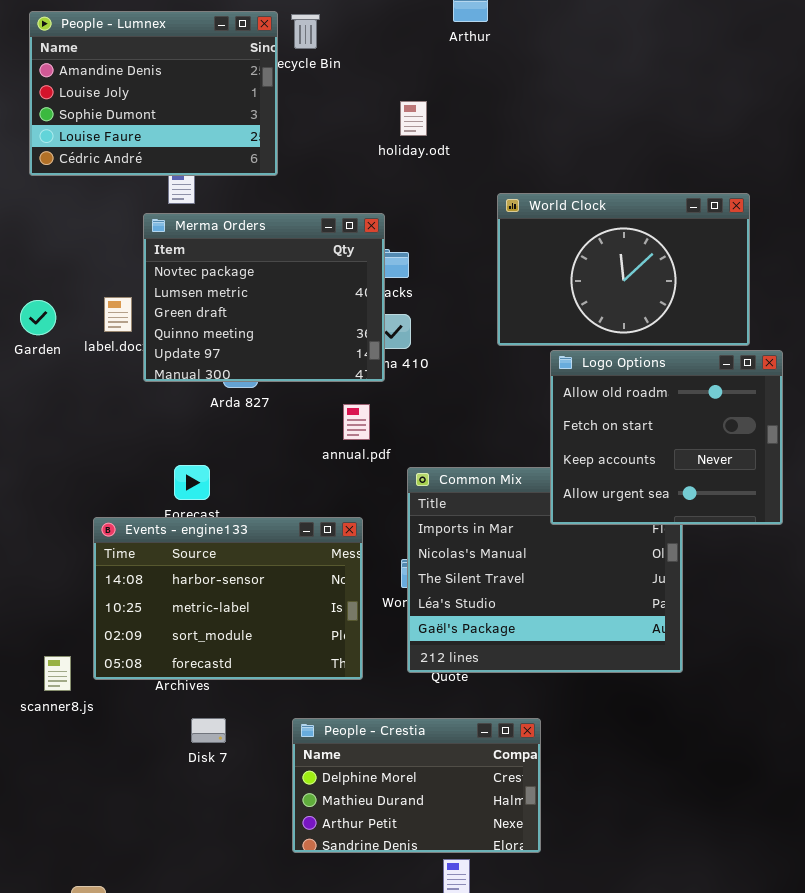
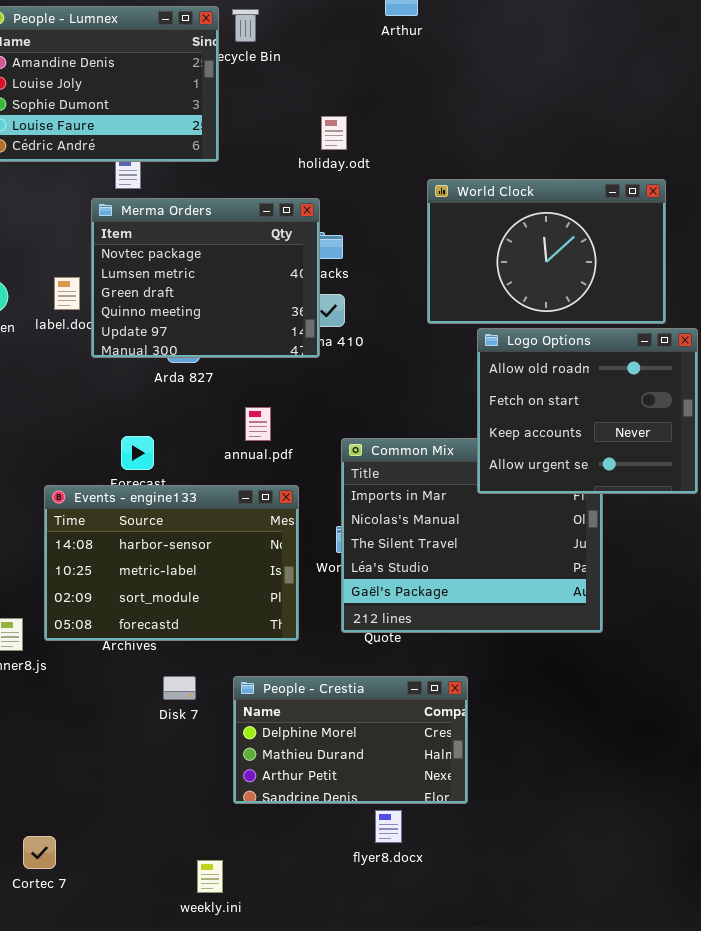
holiday.odt: [400,101,427,136] -> [321,116,347,150], moved
annual.pdf: [343,404,370,440] -> [245,407,271,441], moved
Disk 7: [191,718,226,743] -> [163,676,196,700], moved

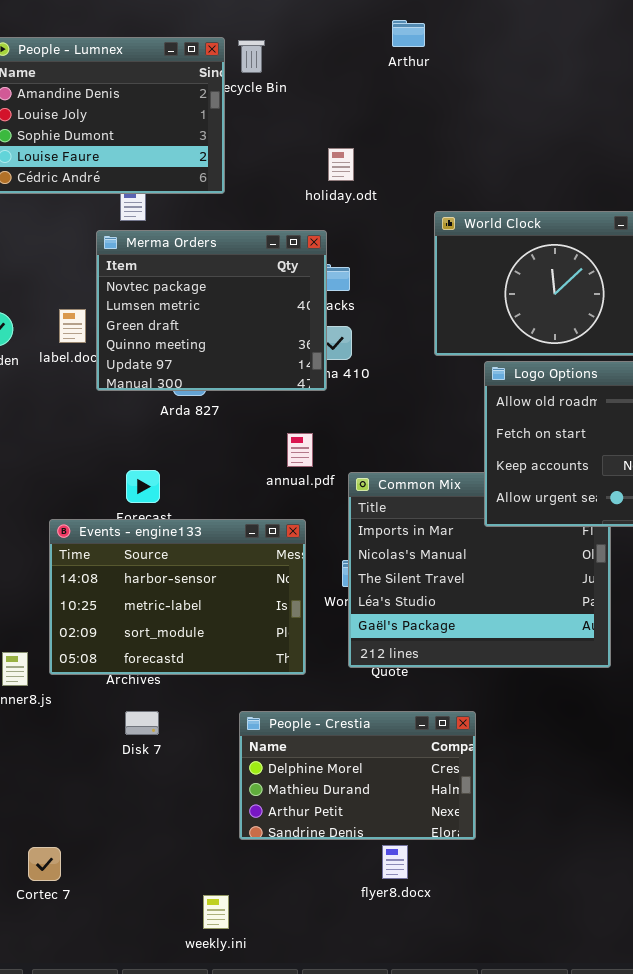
annual.pdf: [245,407,271,441] -> [287,433,313,467], moved
Disk 7: [163,676,196,700] -> [125,711,159,735], moved
Cortec 7: [23,836,56,869] -> [28,847,61,881], moved

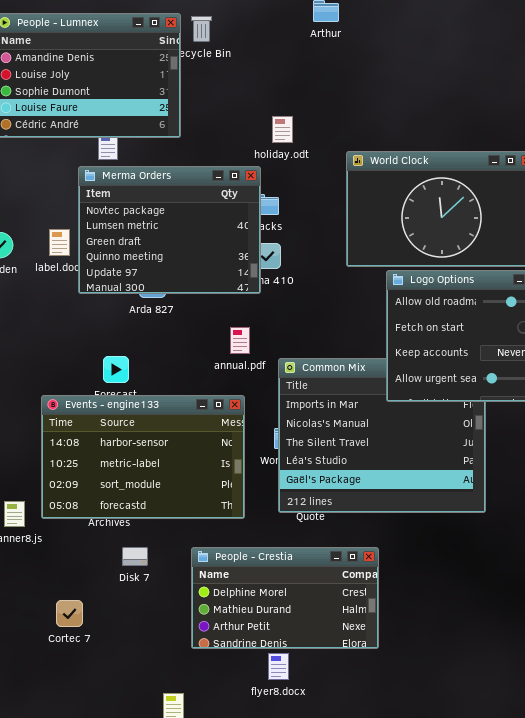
holiday.odt: [328,148,354,181] -> [272,116,293,143], moved
Disk 7: [125,711,159,735] -> [122,547,148,566], moved
flyer8.docx: [382,845,408,879] -> [268,653,289,680], moved
Cortec 7: [28,847,61,881] -> [56,600,83,627], moved

